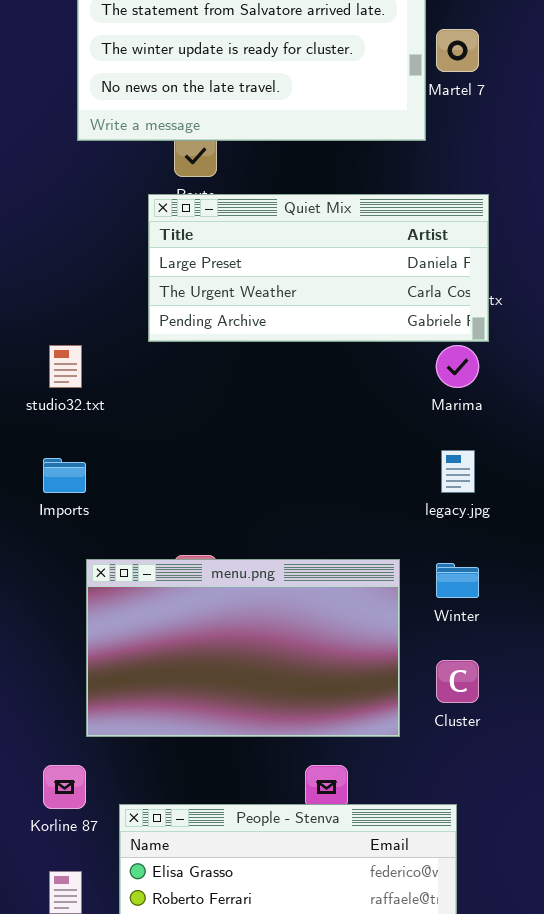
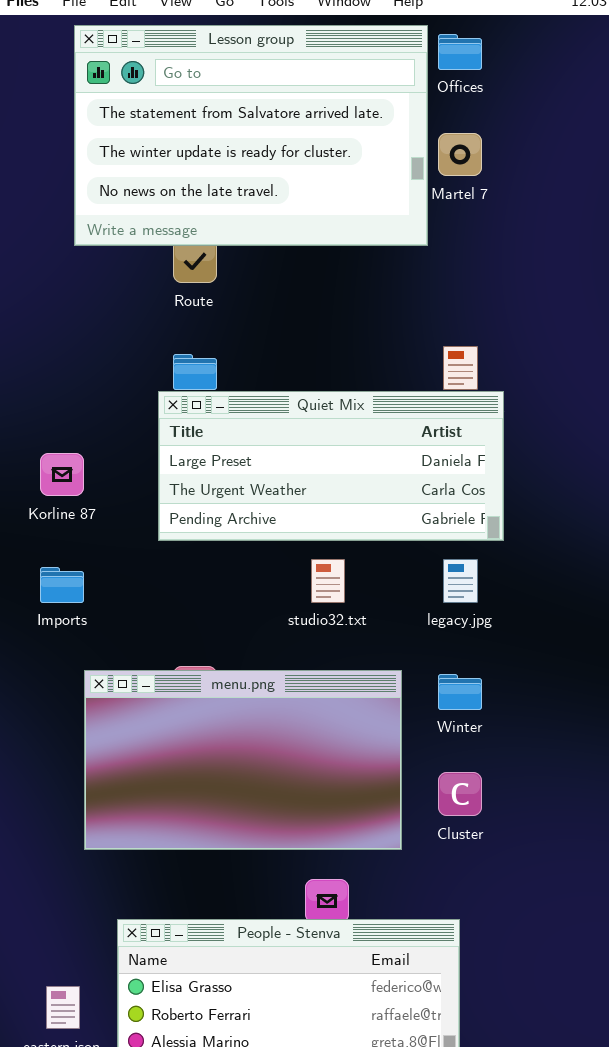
Quiet Mix: [148,194,489,342] -> [158,391,504,541], moved
studio32.txt: [49,345,82,388] -> [311,559,345,603], moved
Korline 87: [43,765,86,809] -> [40,453,84,496], moved

